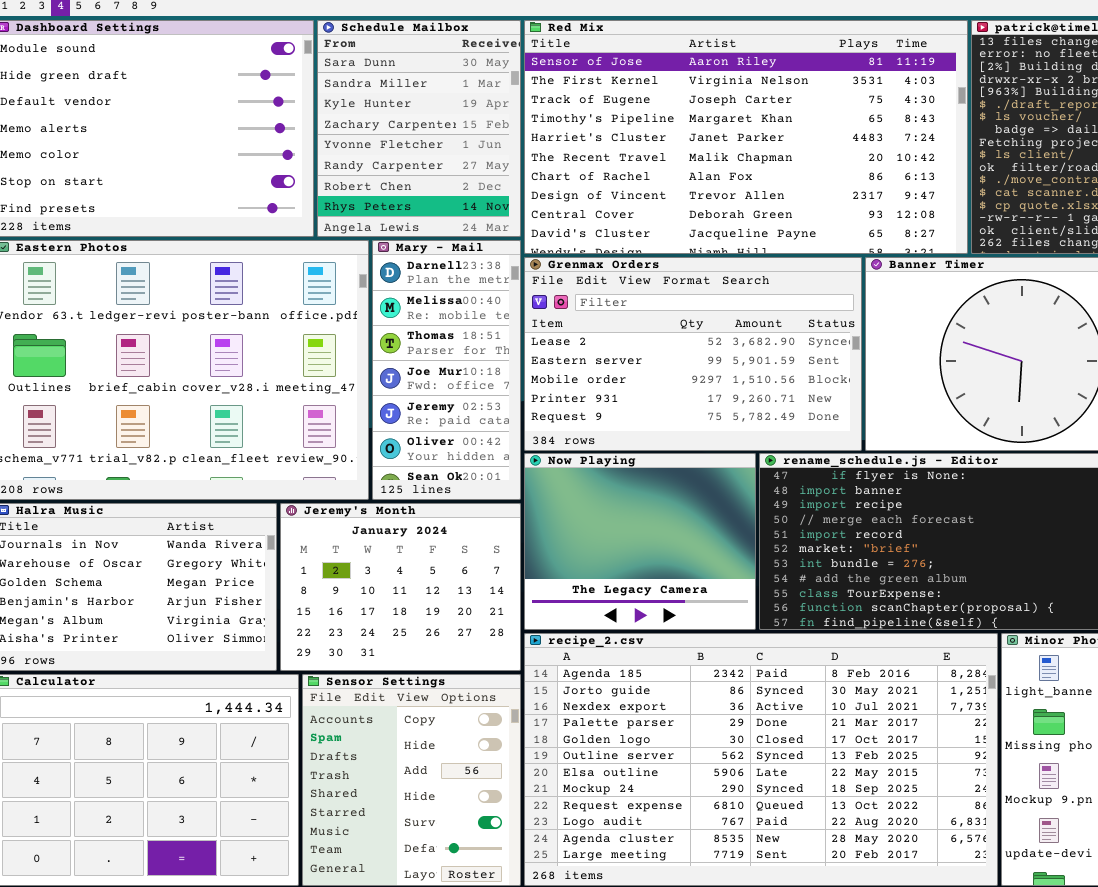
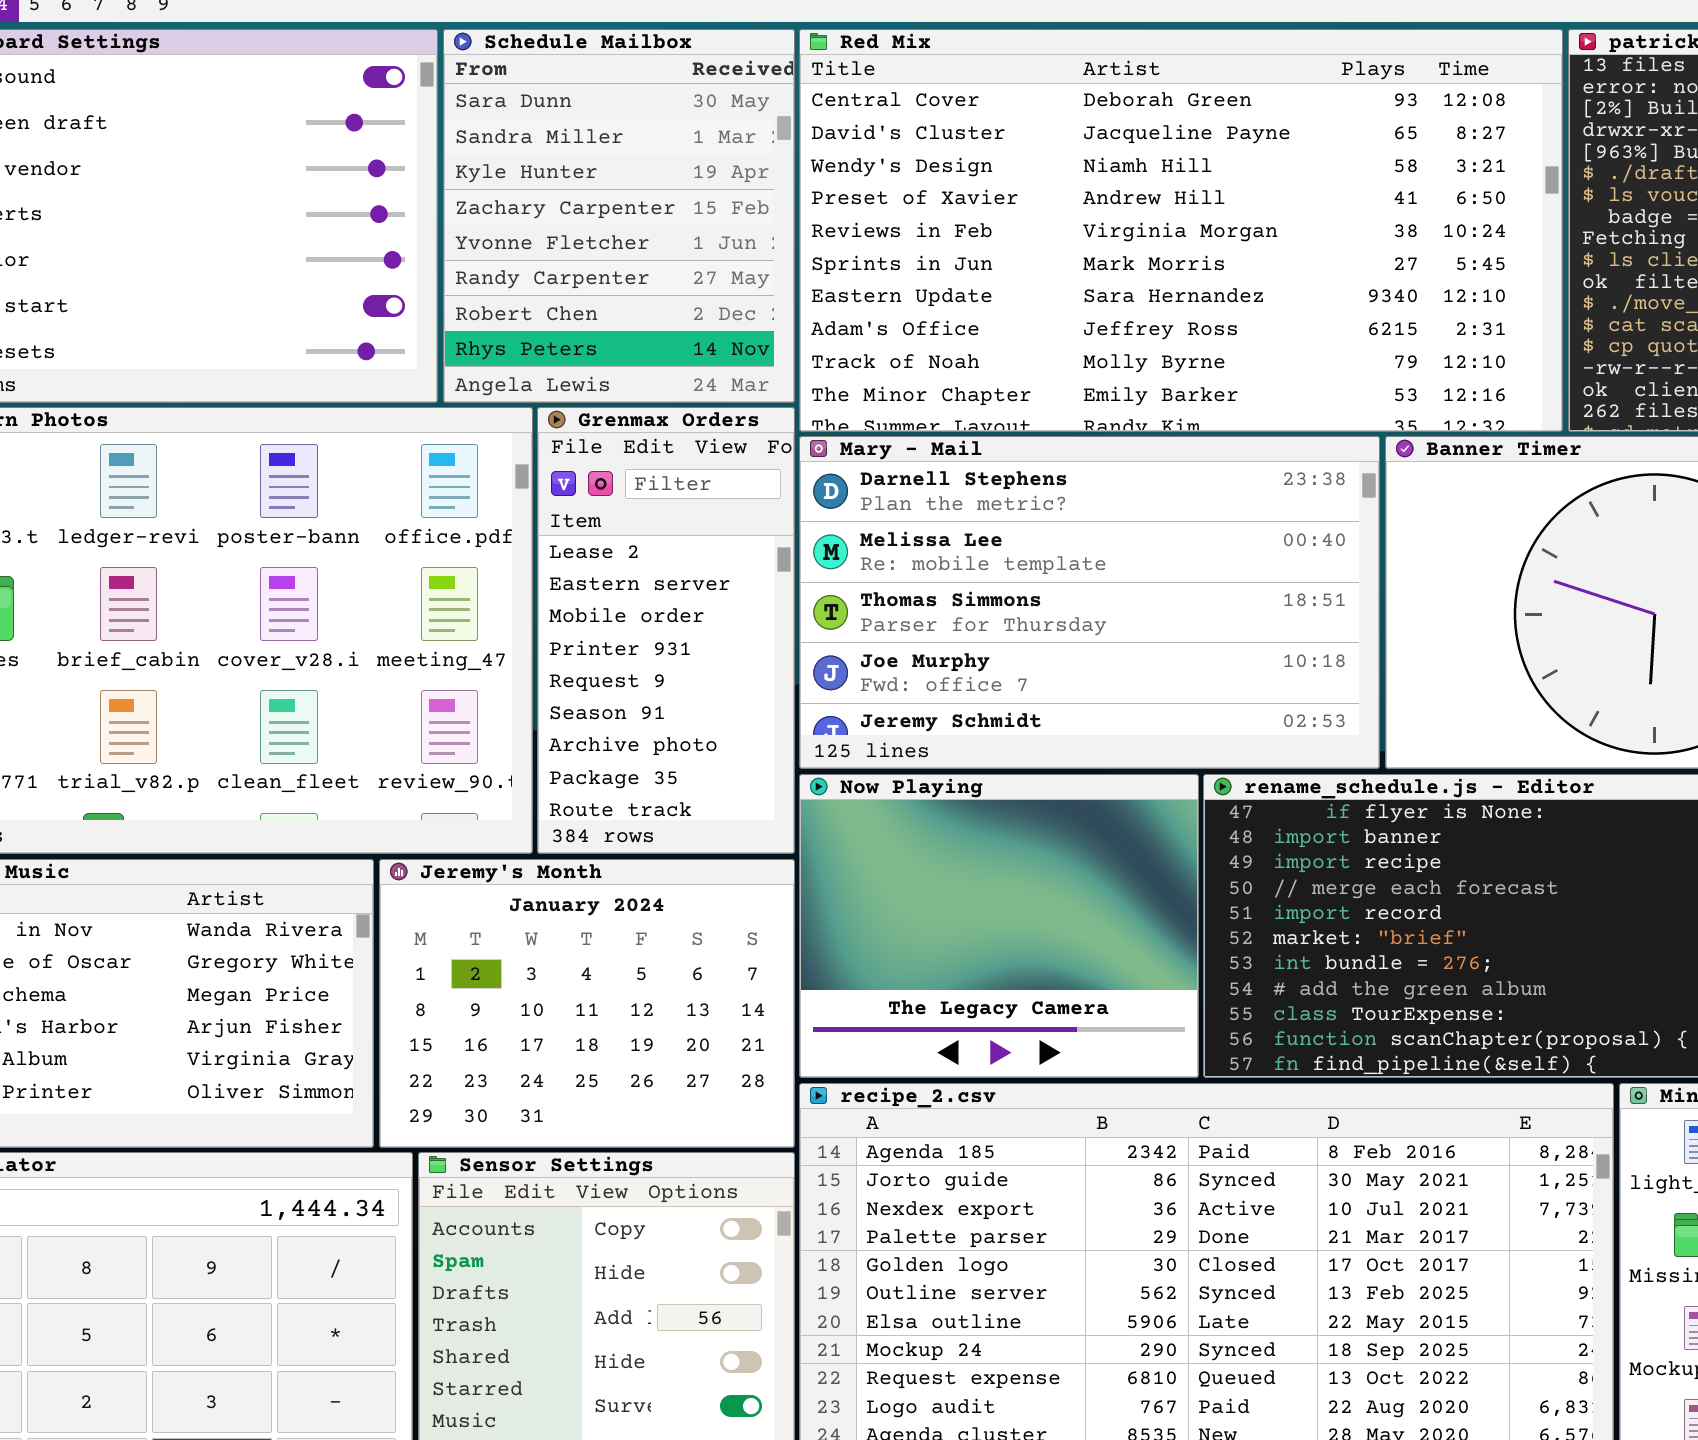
Red Mix: [524,20,968,254] -> [799,29,1563,432], scrolled down 8 rows
Mary - Mail: [372,240,521,500] -> [799,436,1380,769], moved, resized
Grenmax Orders: [524,257,862,451] -> [537,407,795,854], moved, resized

